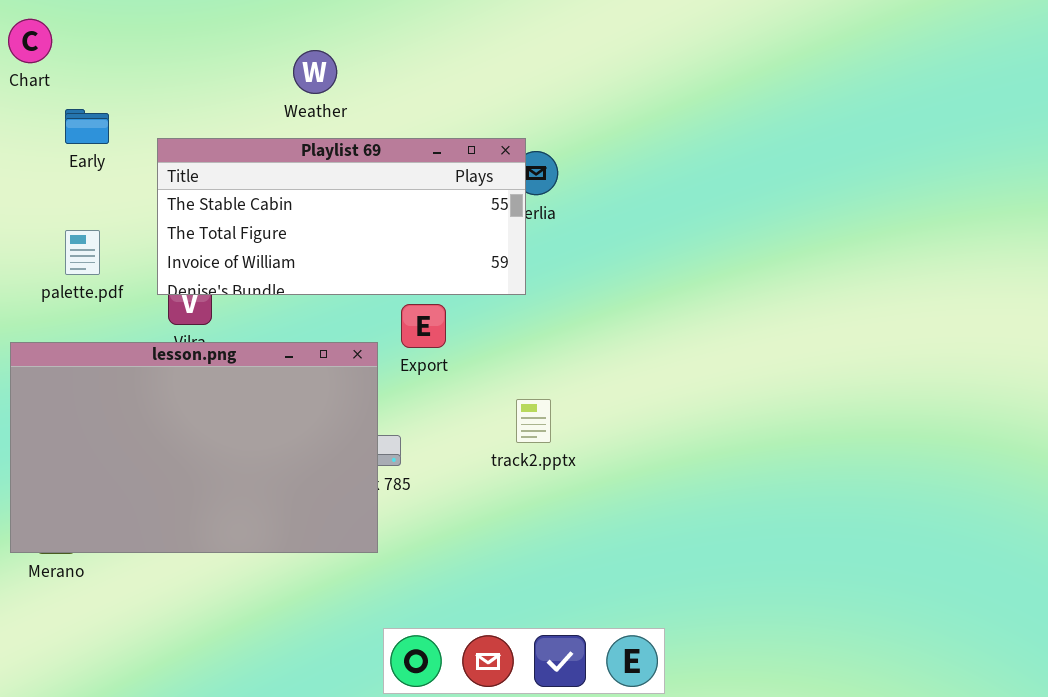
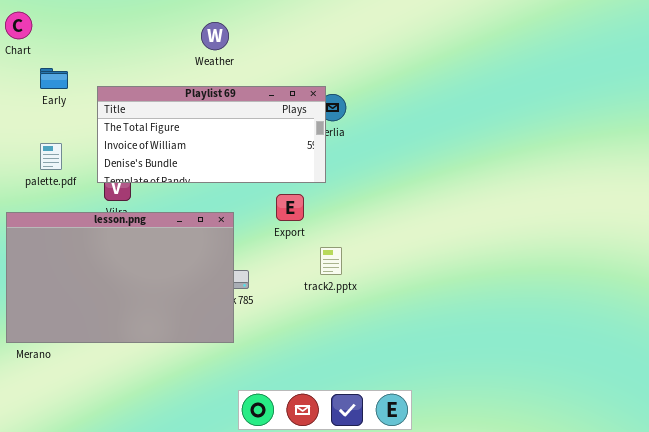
Weather: [293,50,337,94] -> [201,22,229,50], moved
Playlist 69: [157,138,526,295] -> [97,86,326,183], scrolled down 1 row
Export: [401,304,446,348] -> [276,194,304,221], moved

